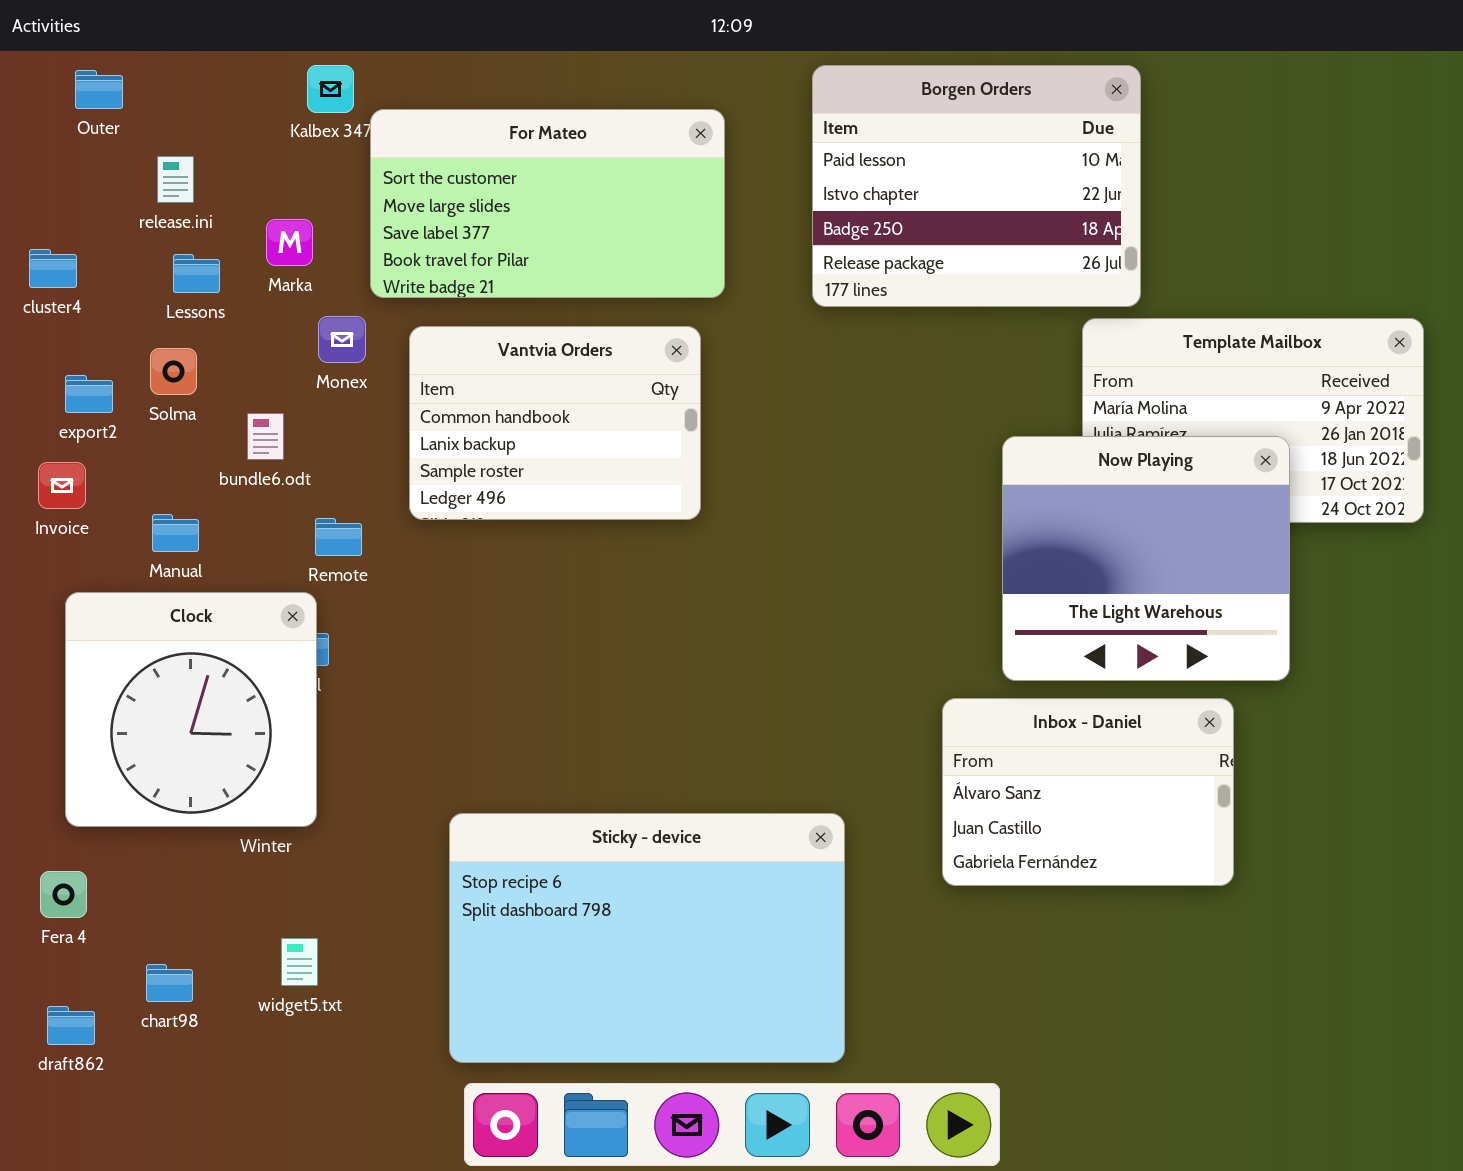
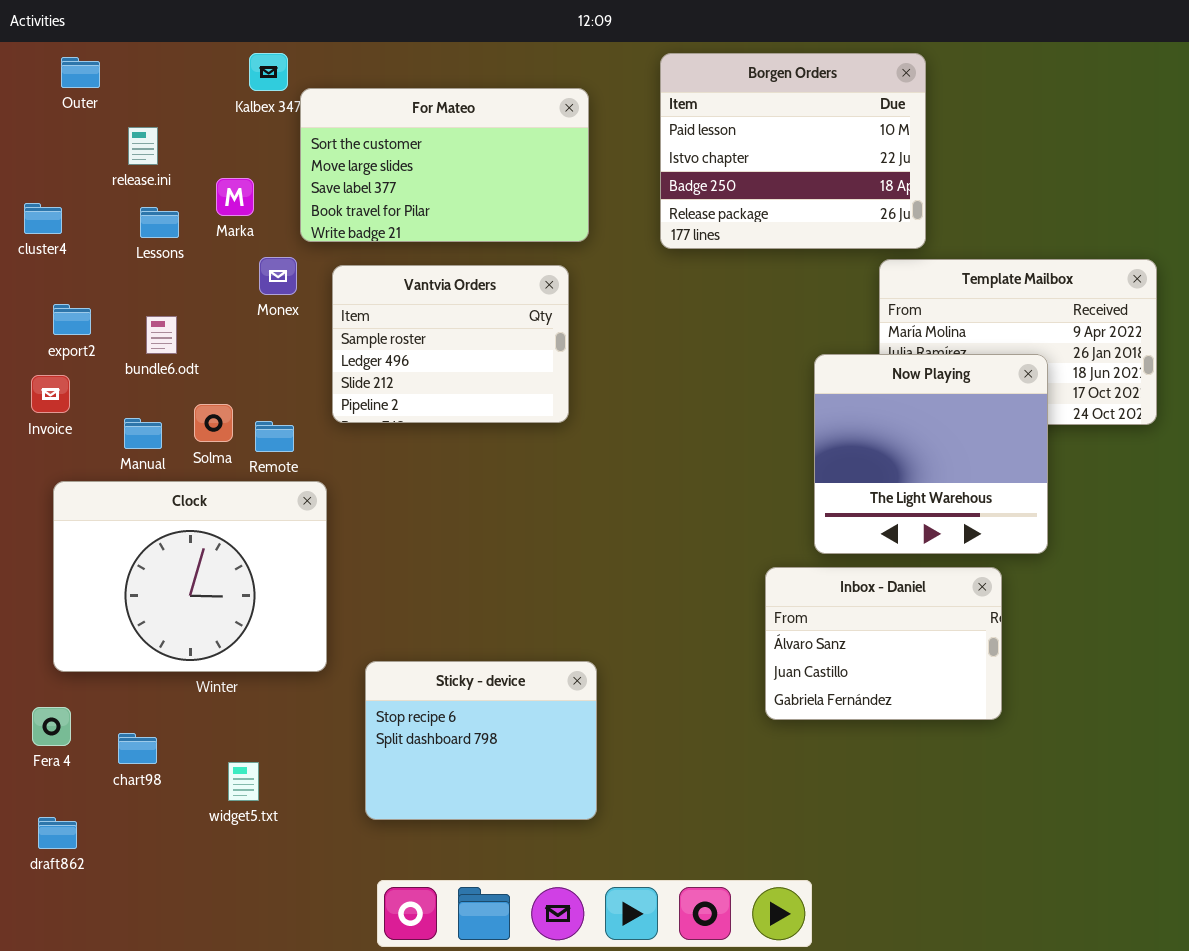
Vantvia Orders: [409,326,701,520] -> [332,265,569,423], scrolled down 2 rows
Solma: [150,348,197,395] -> [194,404,233,442], moved
bundle6.odt: [247,413,284,460] -> [146,316,177,354], moved
Clock: [65,592,317,827] -> [53,481,327,672], resized
Sticky - device: [449,813,845,1063] -> [365,661,597,820], resized
chart98: [146,964,193,1002] -> [118,733,157,764], moved

